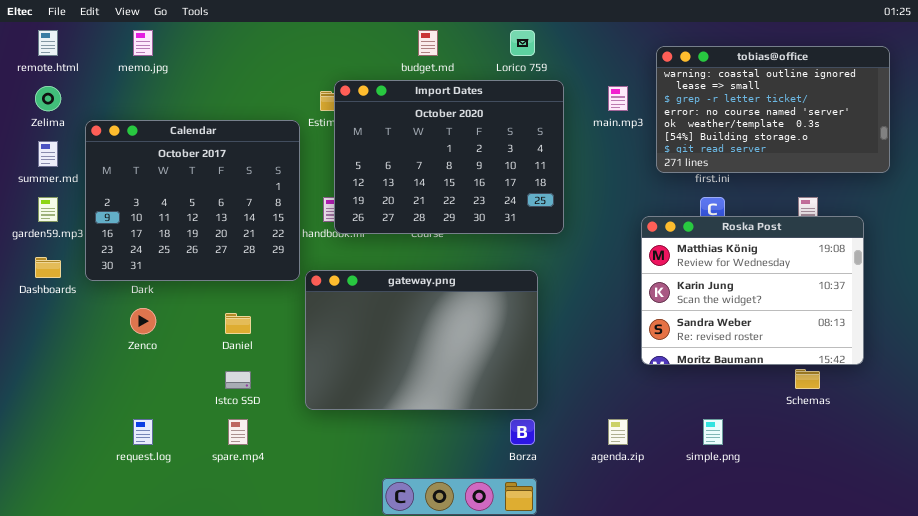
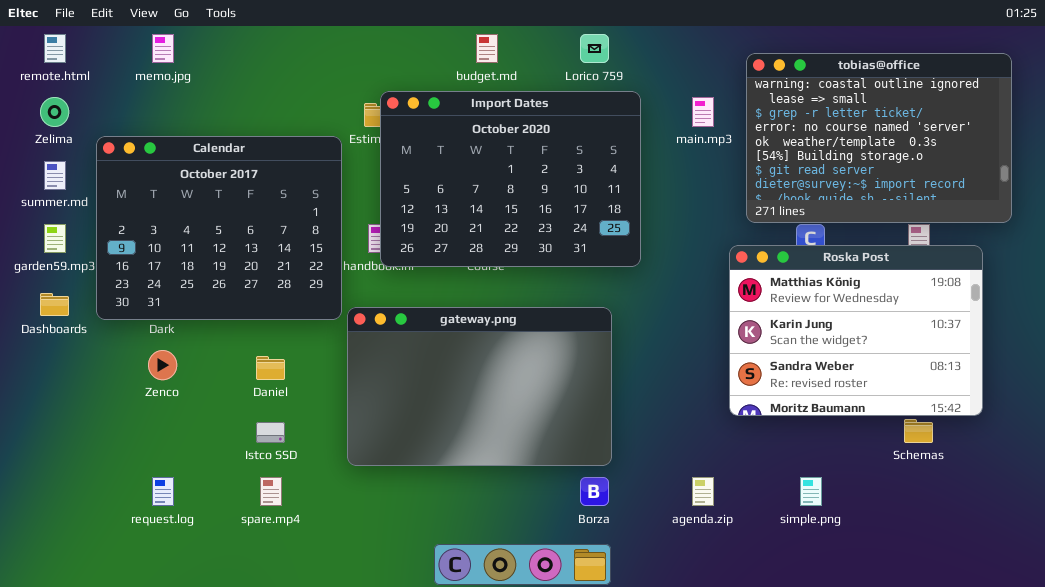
tobias@office: [656,46,890,173] -> [746,53,1012,223], resized

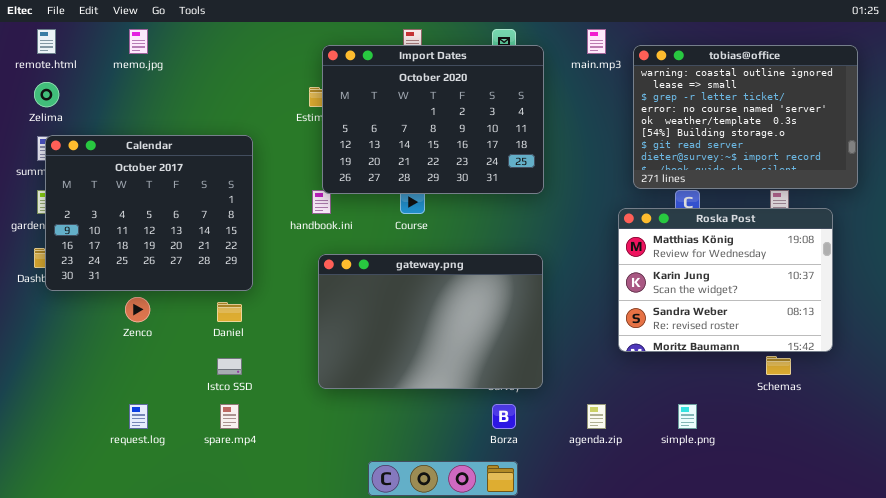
Import Dates: [380,91,641,267] -> [322,45,544,194], moved
main.mp3: [692,97,714,127] -> [587,29,606,54], moved
Calendar: [96,136,342,320] -> [45,135,253,291], moved
gateway.png: [347,307,612,466] -> [318,254,543,389], moved

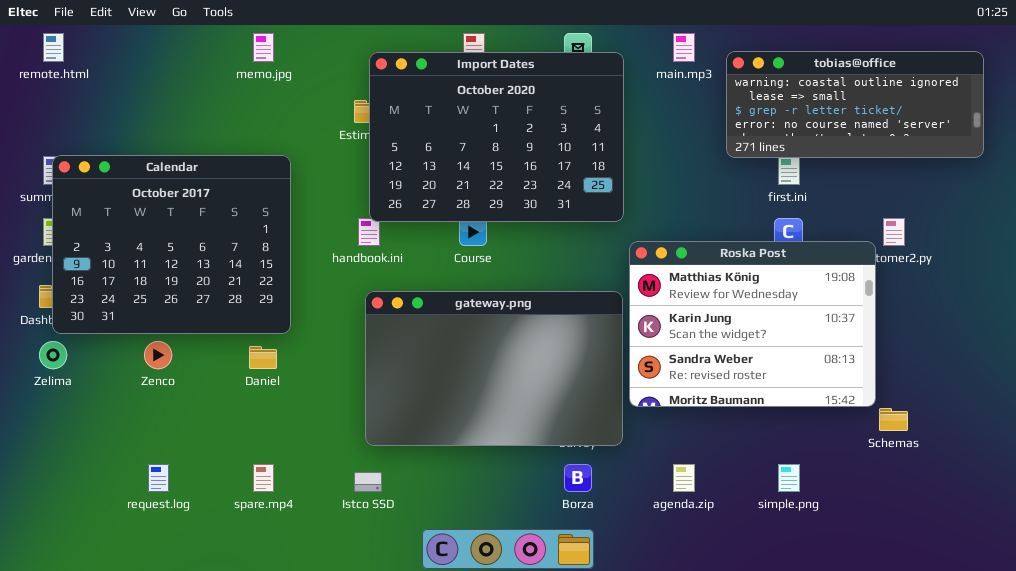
memo.jpg: [129,29,148,54] -> [253,33,274,62], moved
tobias@office: [633,45,858,189] -> [726,51,984,158], resized
Zelima: [34,82,59,107] -> [39,341,67,369], moved
Roska Post: [618,208,833,352] -> [629,241,876,407], moved
Istco SSD: [217,358,242,375] -> [354,472,382,492], moved

